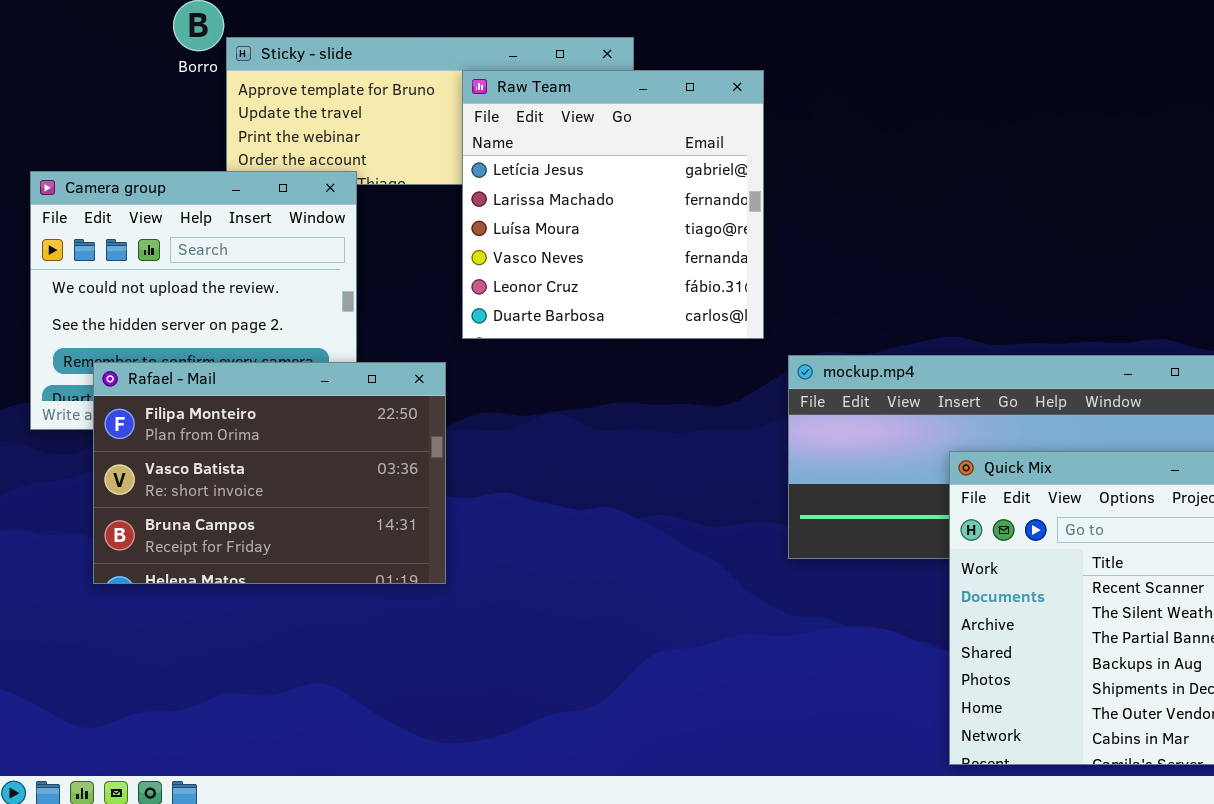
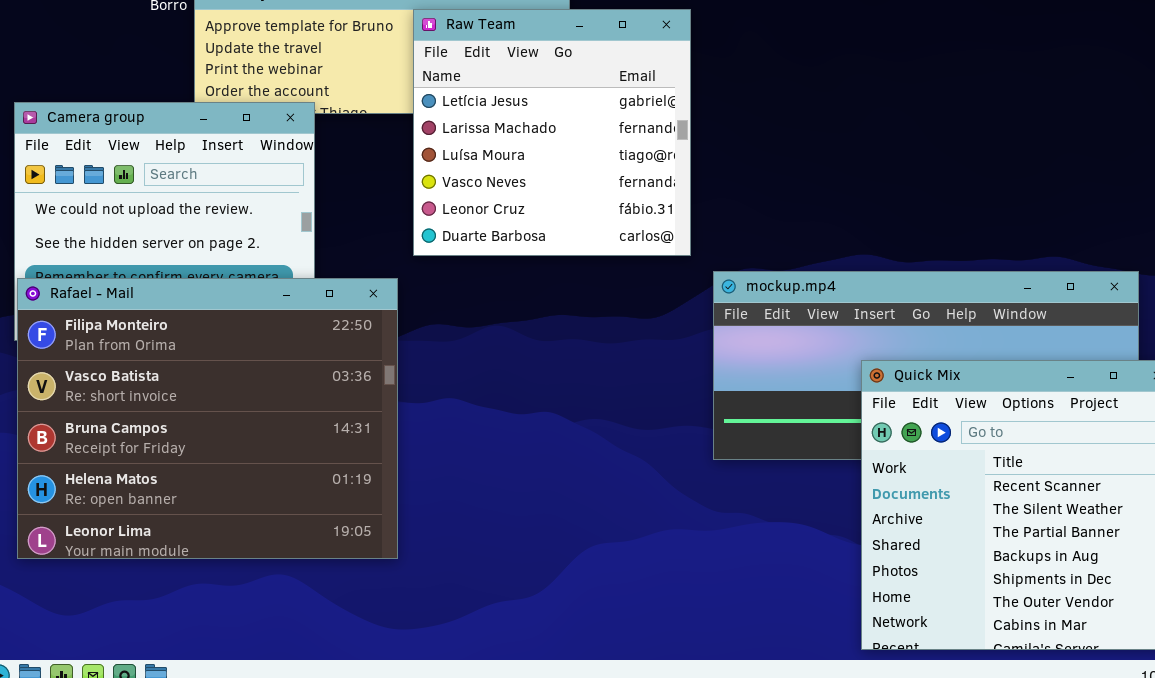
Rafael - Mail: [93,362,446,584] -> [17,278,398,559], resized

